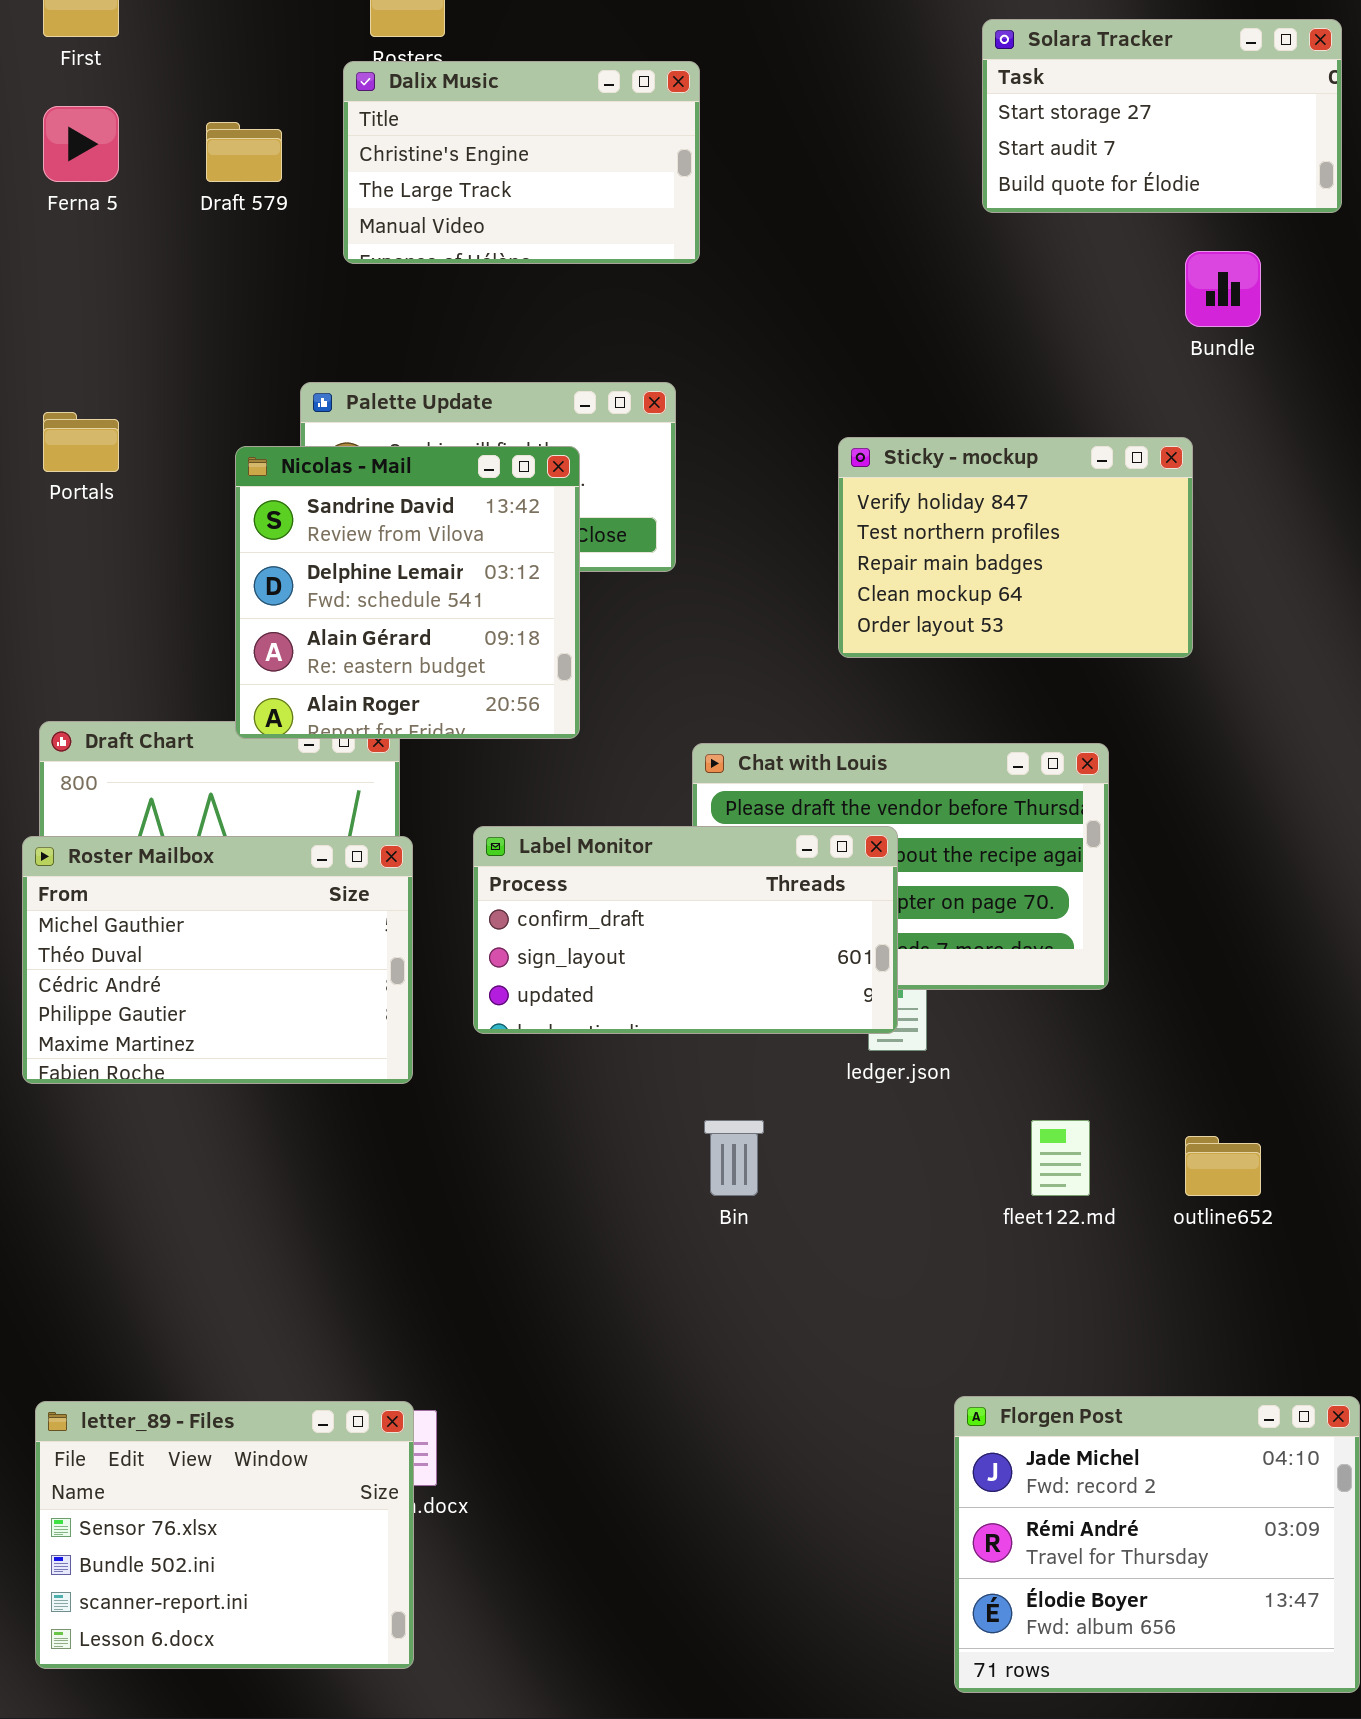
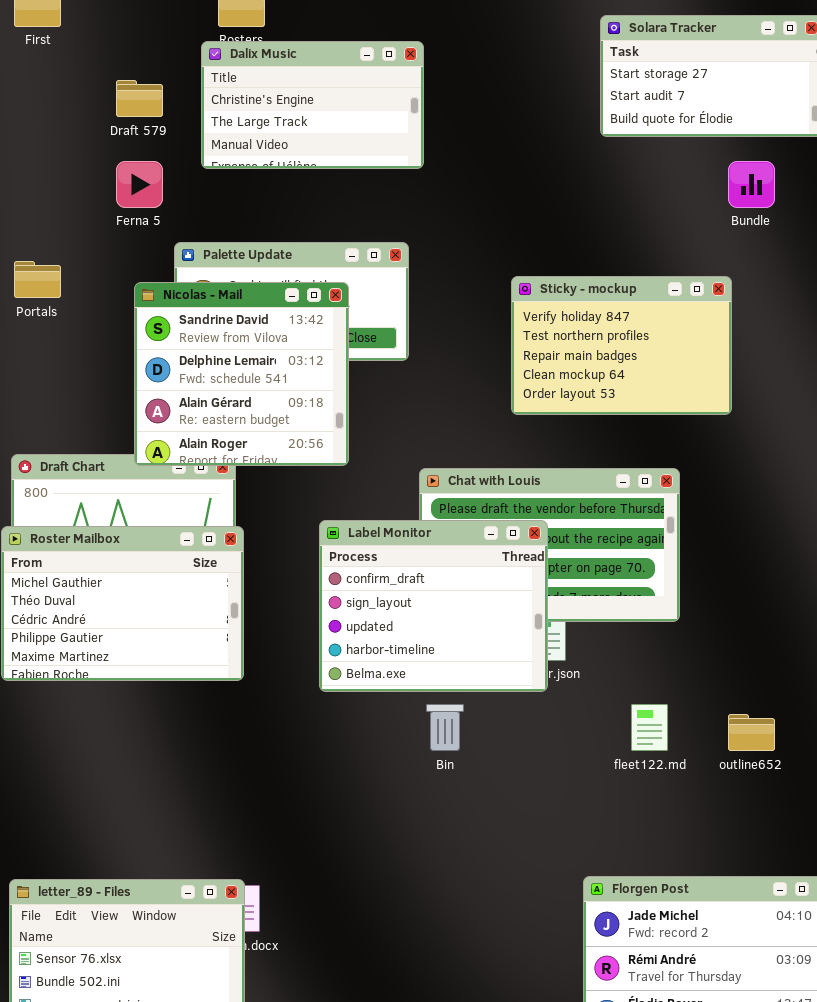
Ferna 5: [43,106,119,182] -> [116,161,163,208], moved
Label Monitor: [473,826,898,1034] -> [319,520,548,692], resized

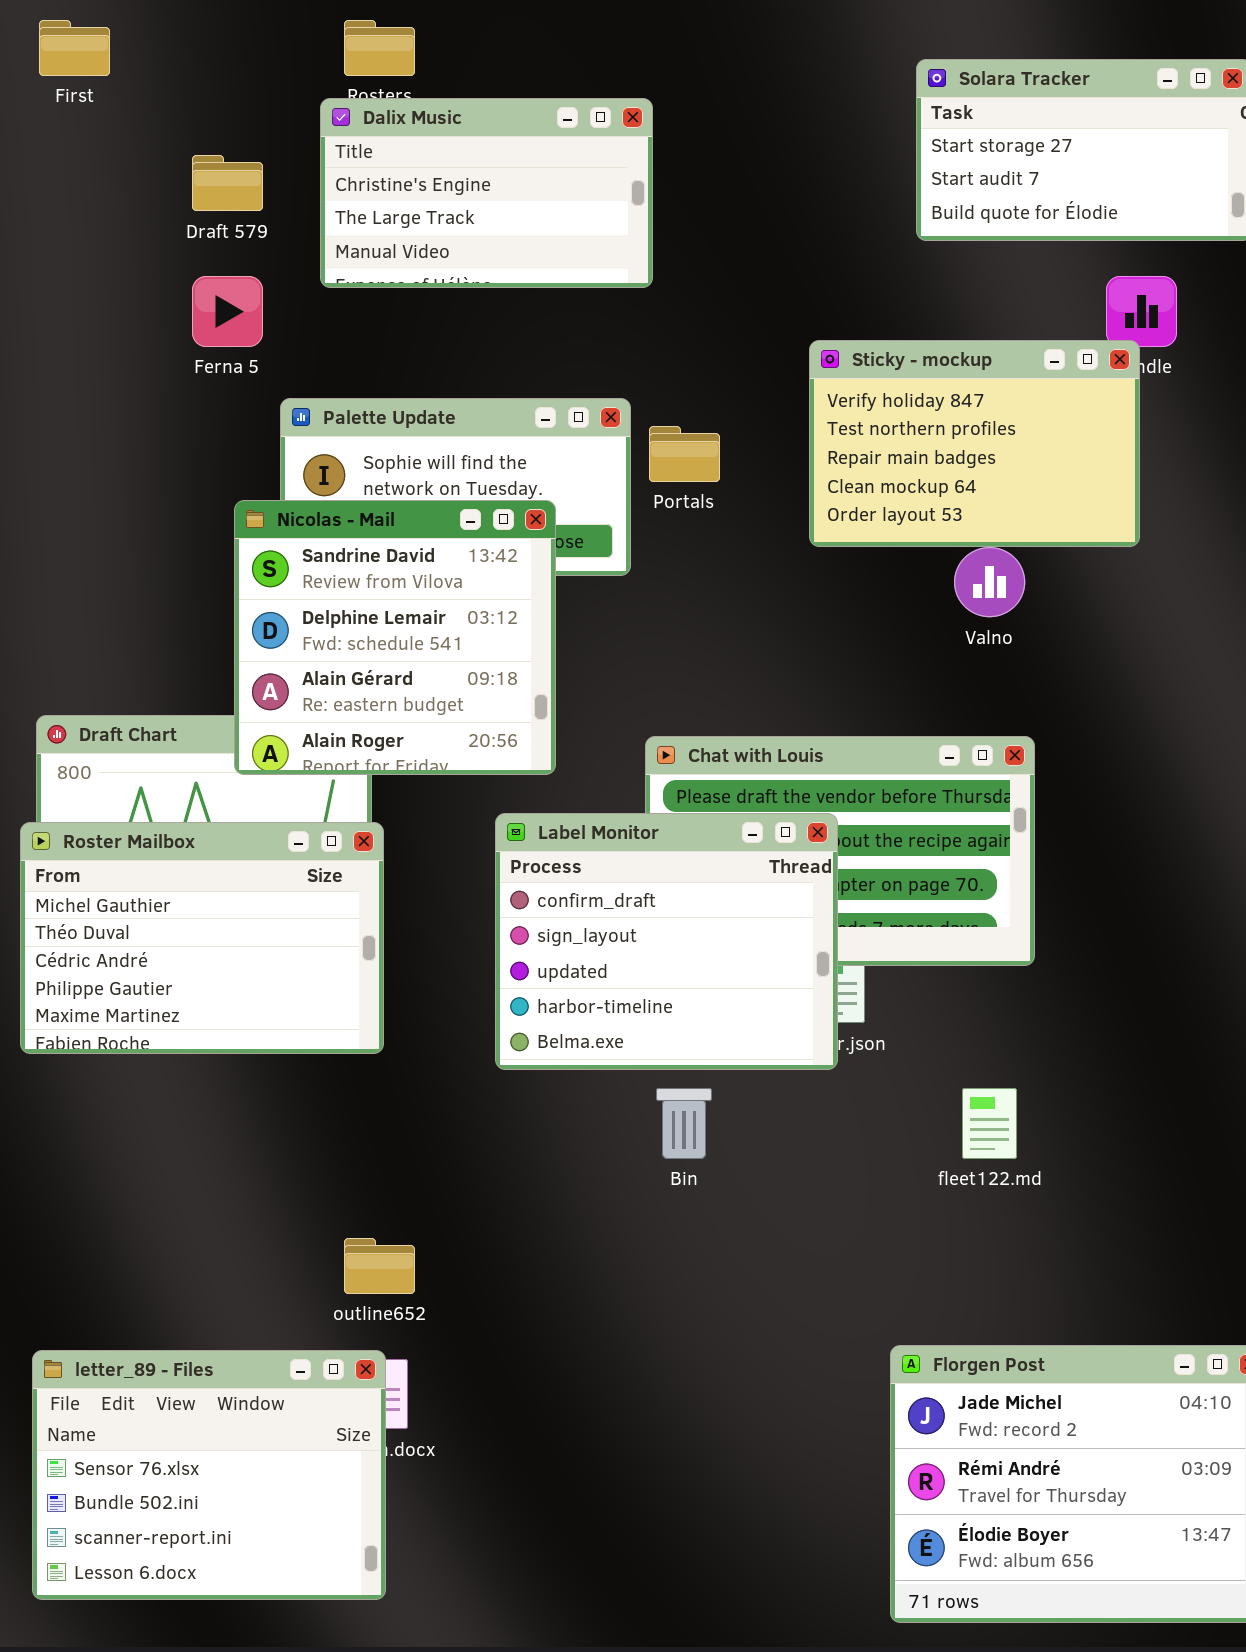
Portals: [14,261,61,298] -> [649,426,720,482], moved
Sticky - mockup: [511,276,732,415] -> [809,340,1140,547], moved
Nicolas - Mail: [134,282,349,466] -> [234,500,556,775], moved
outline652: [728,714,775,751] -> [344,1238,415,1294], moved

